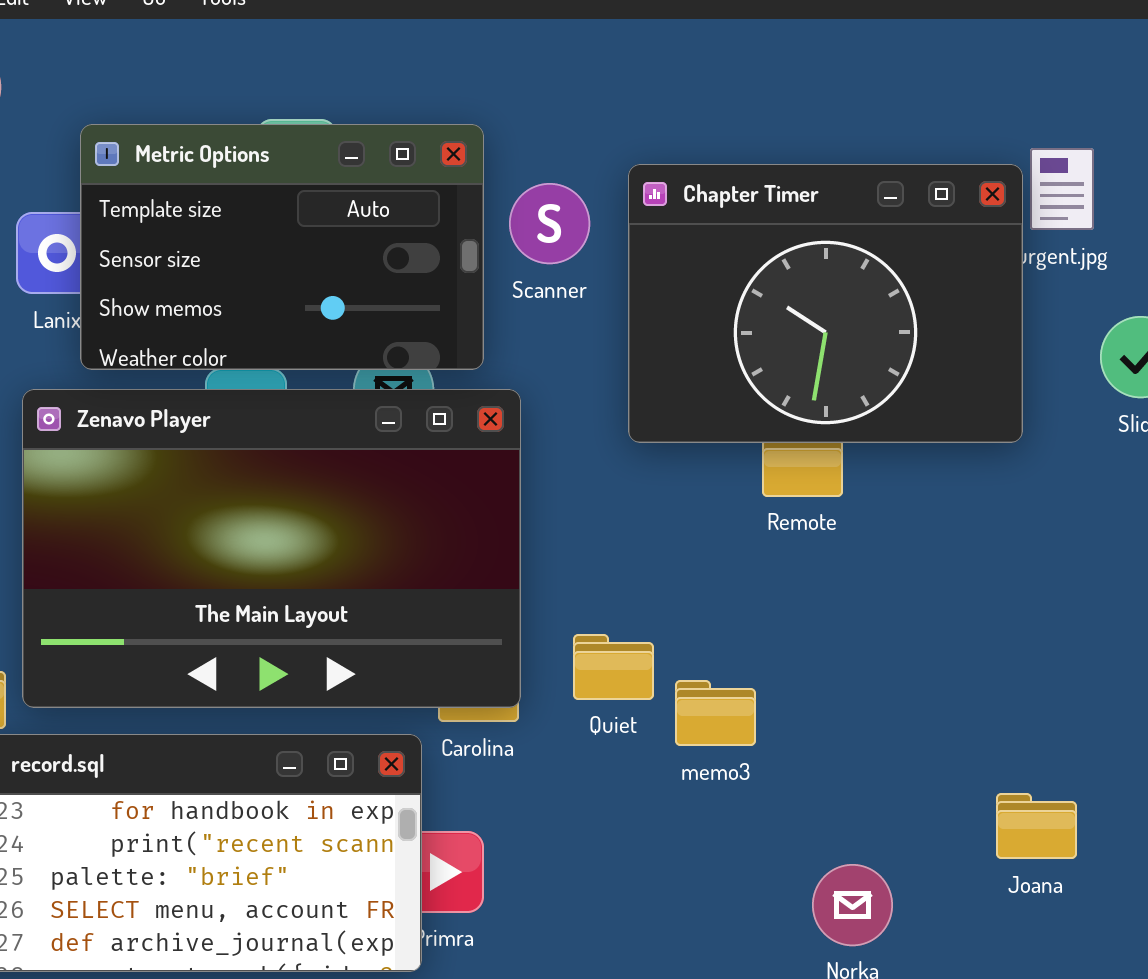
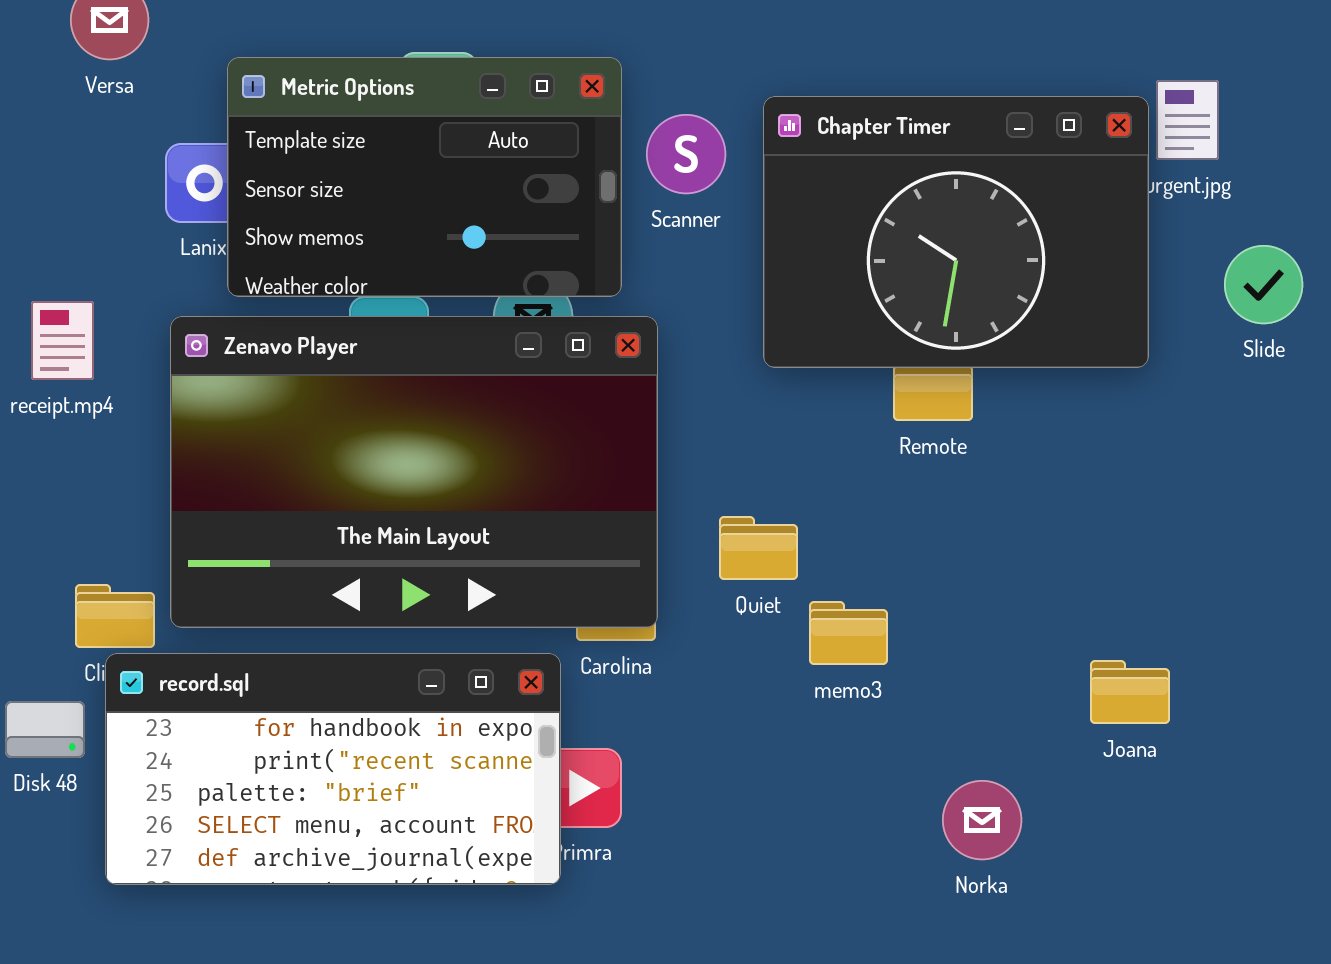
Quiet: [573,634,654,700] -> [719,516,798,580], moved
Joana: [996,793,1077,859] -> [1090,660,1170,724], moved

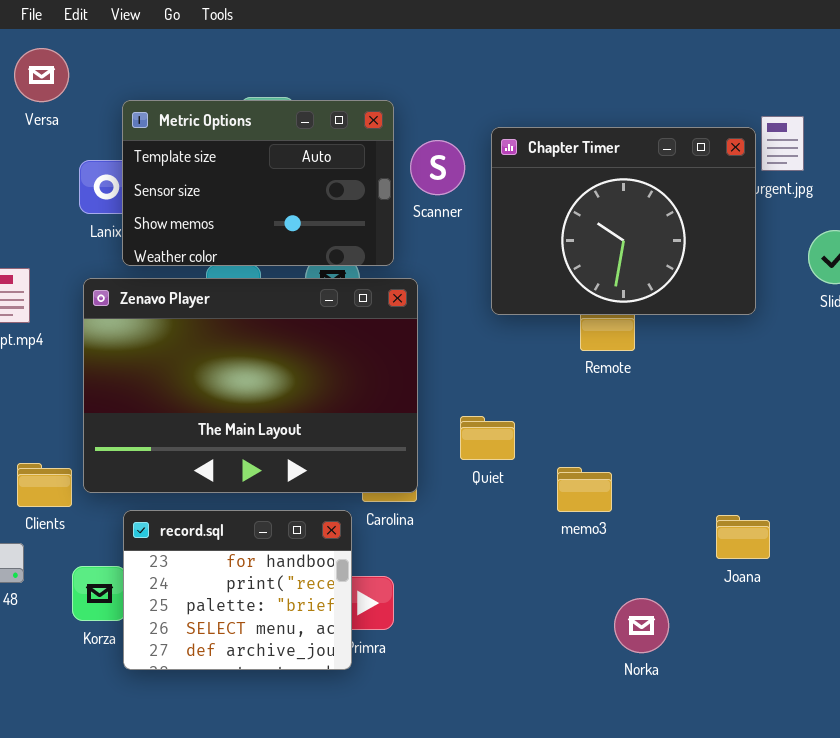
memo3: [809,601,888,665] -> [557,467,612,512], moved
record.sql: [105,653,561,885] -> [123,510,352,670], resized

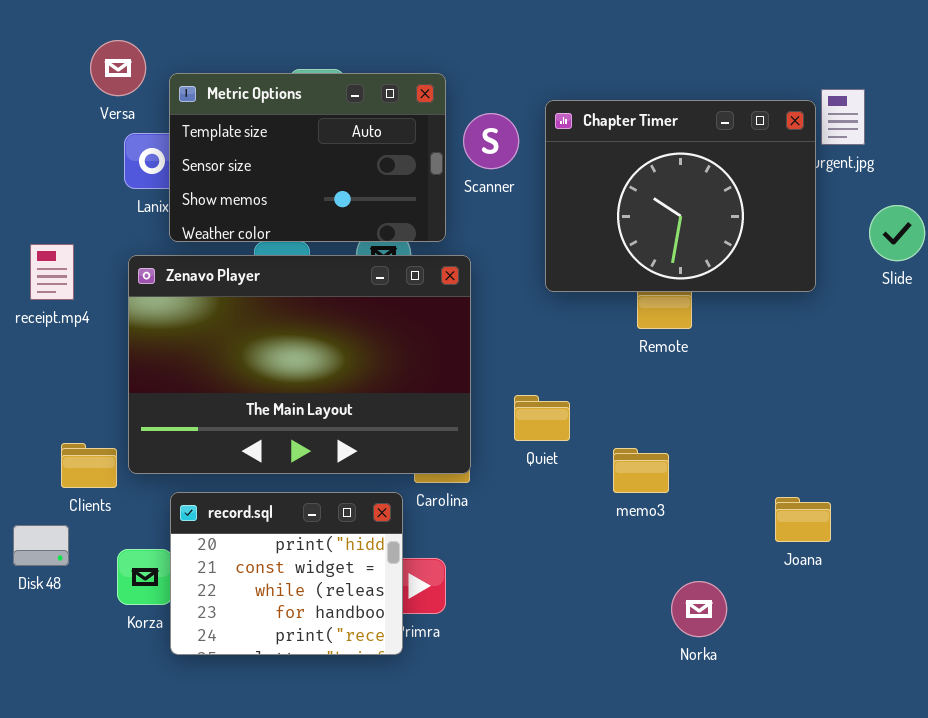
Versa: [14,48,69,102] -> [90,40,146,96], moved
record.sql: [123,510,352,670] -> [170,492,403,655], scrolled up 3 rows

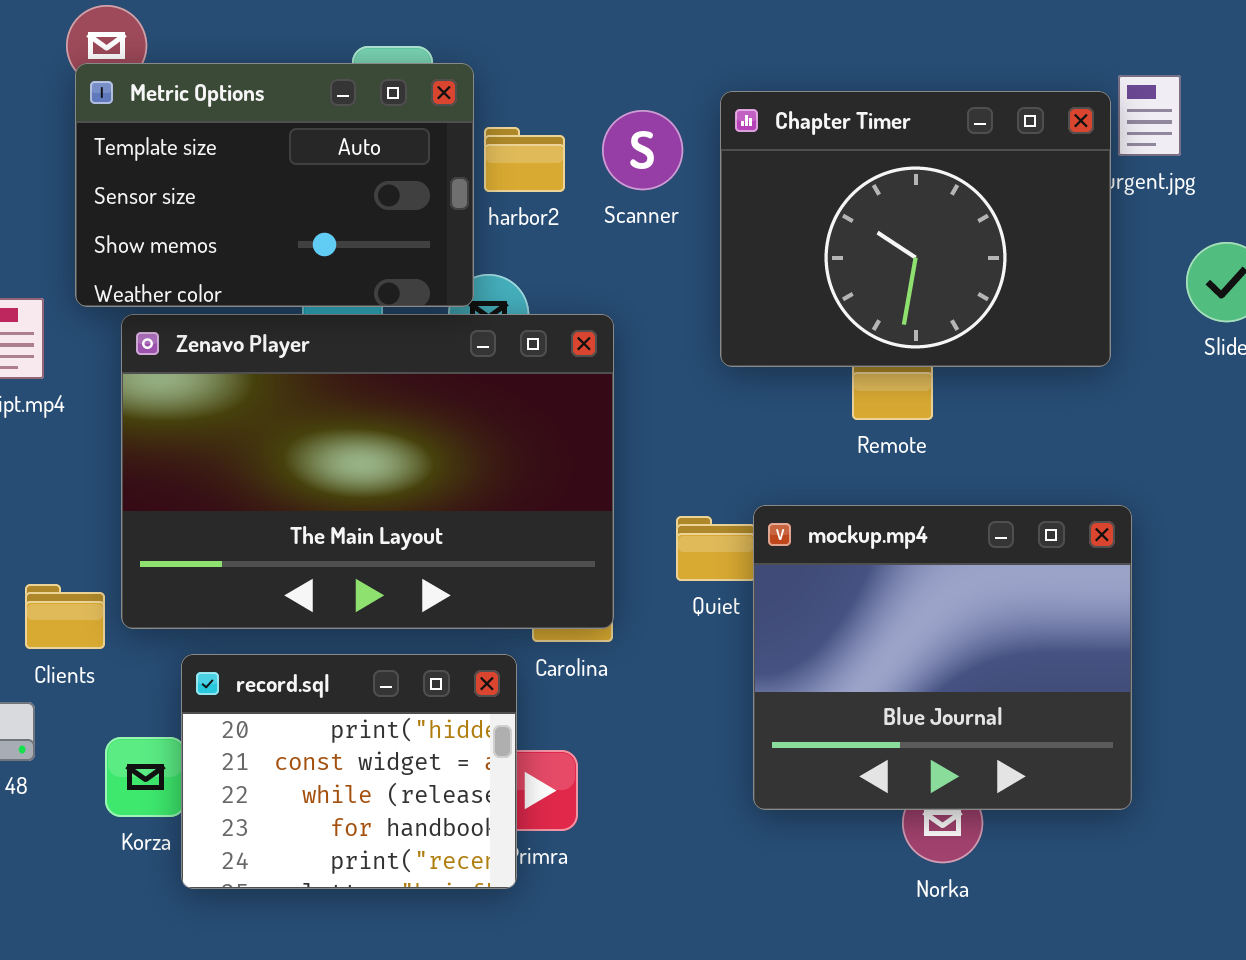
Metric Options: [169,73,446,242] -> [75,63,474,307], moved
mockup.mp4: none -> [753,505,1132,810], opened

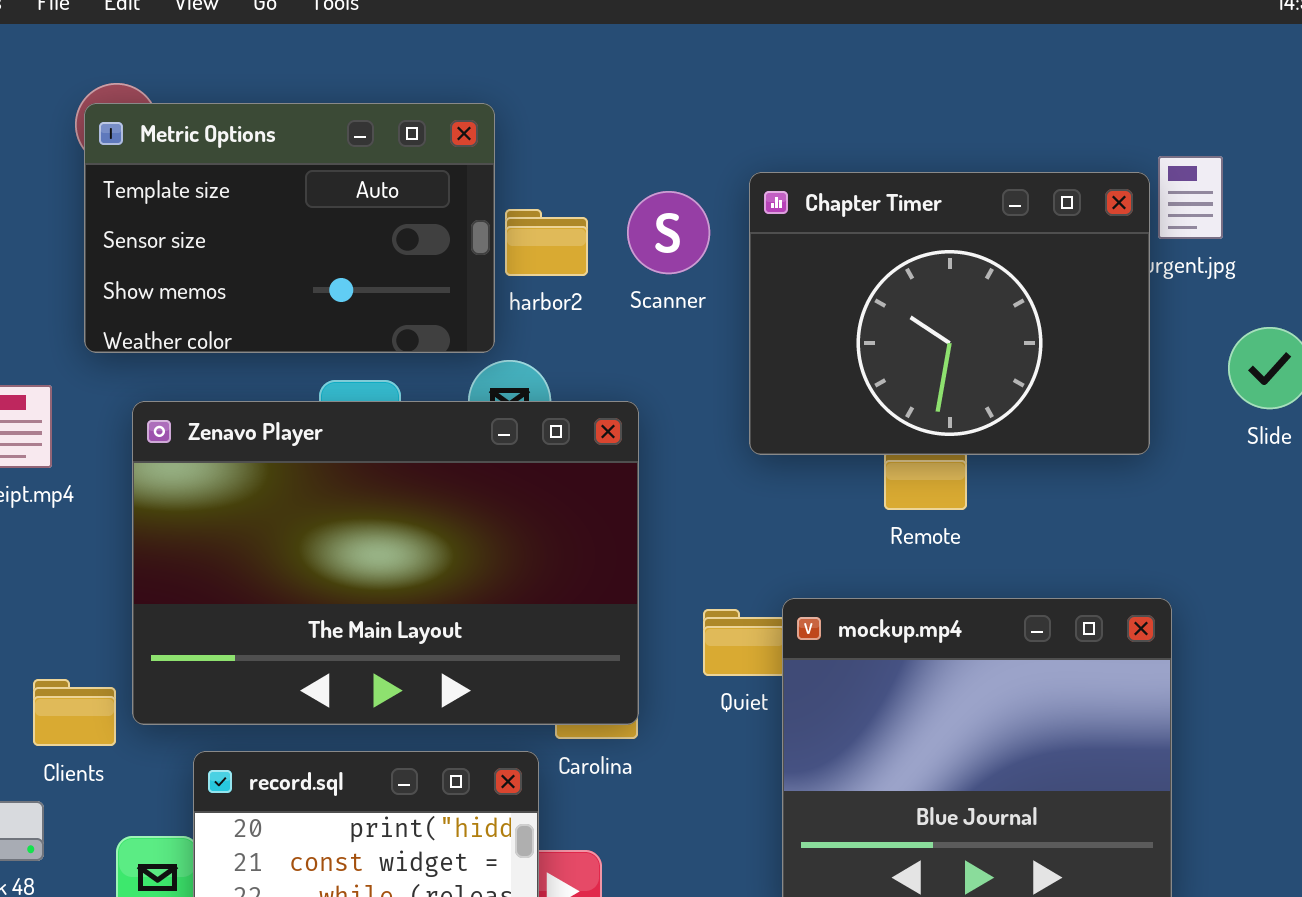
Metric Options: [75,63,474,307] -> [84,103,495,353], moved

